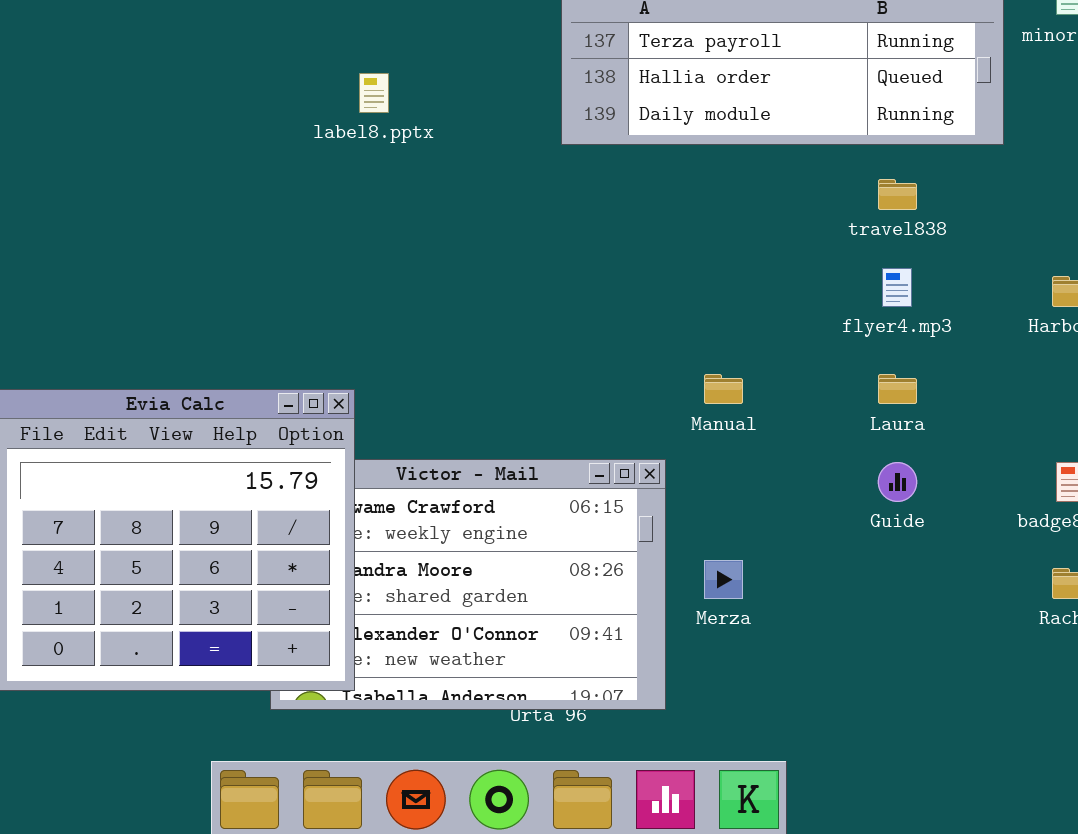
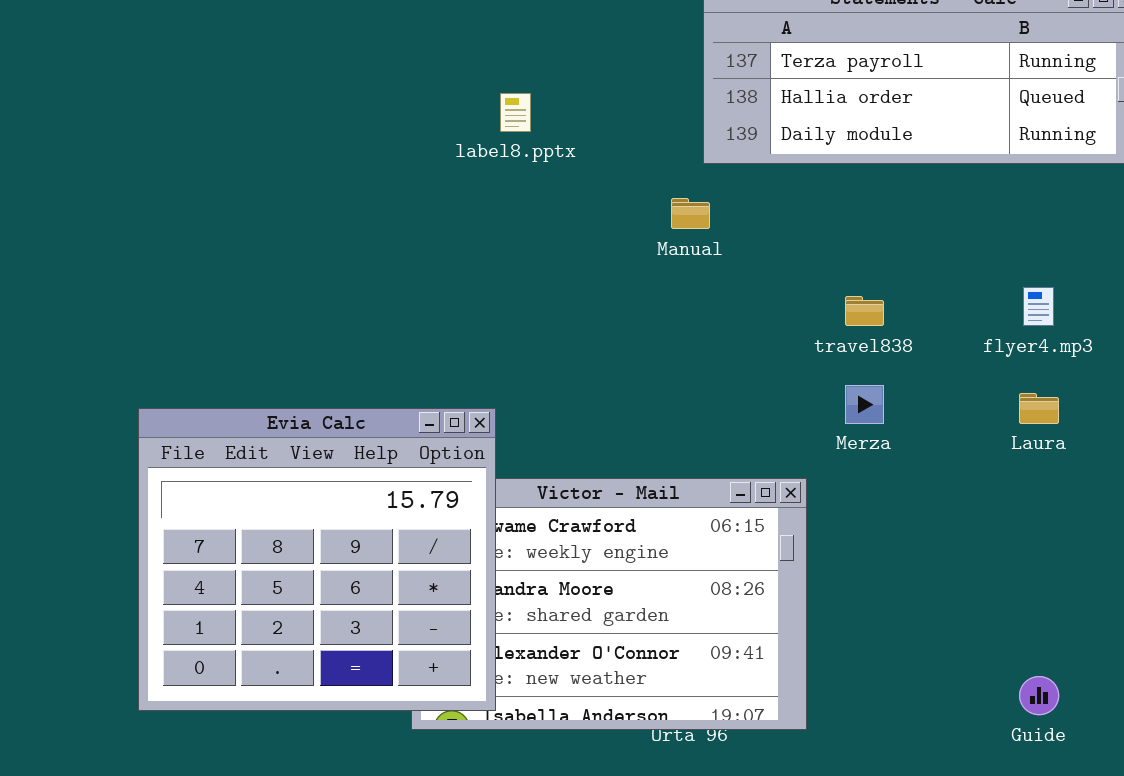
travel838: [878,179,917,210] -> [845,296,884,326], moved
Manual: [704,374,743,404] -> [671,198,710,229], moved
Guide: [878,462,917,502] -> [1019,676,1059,715], moved
Merza: [704,560,743,599] -> [845,385,884,424], moved

